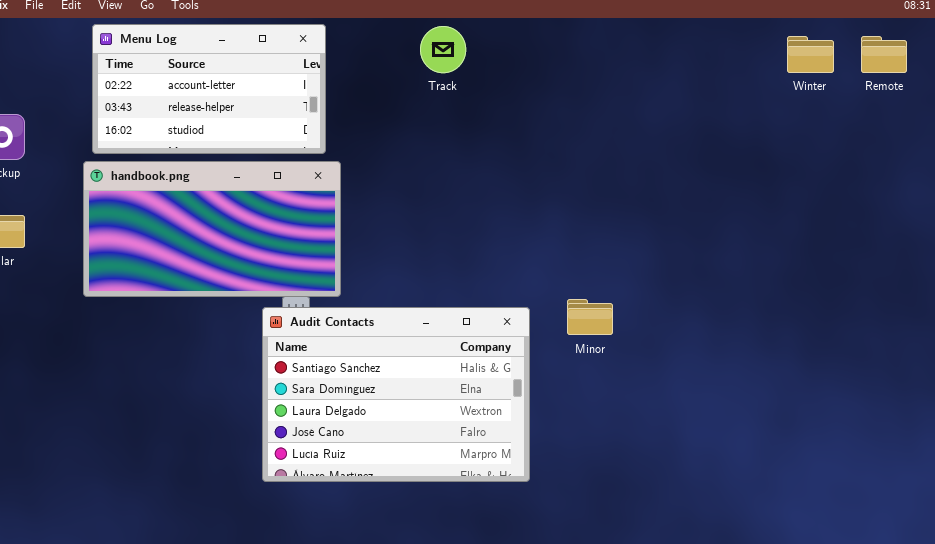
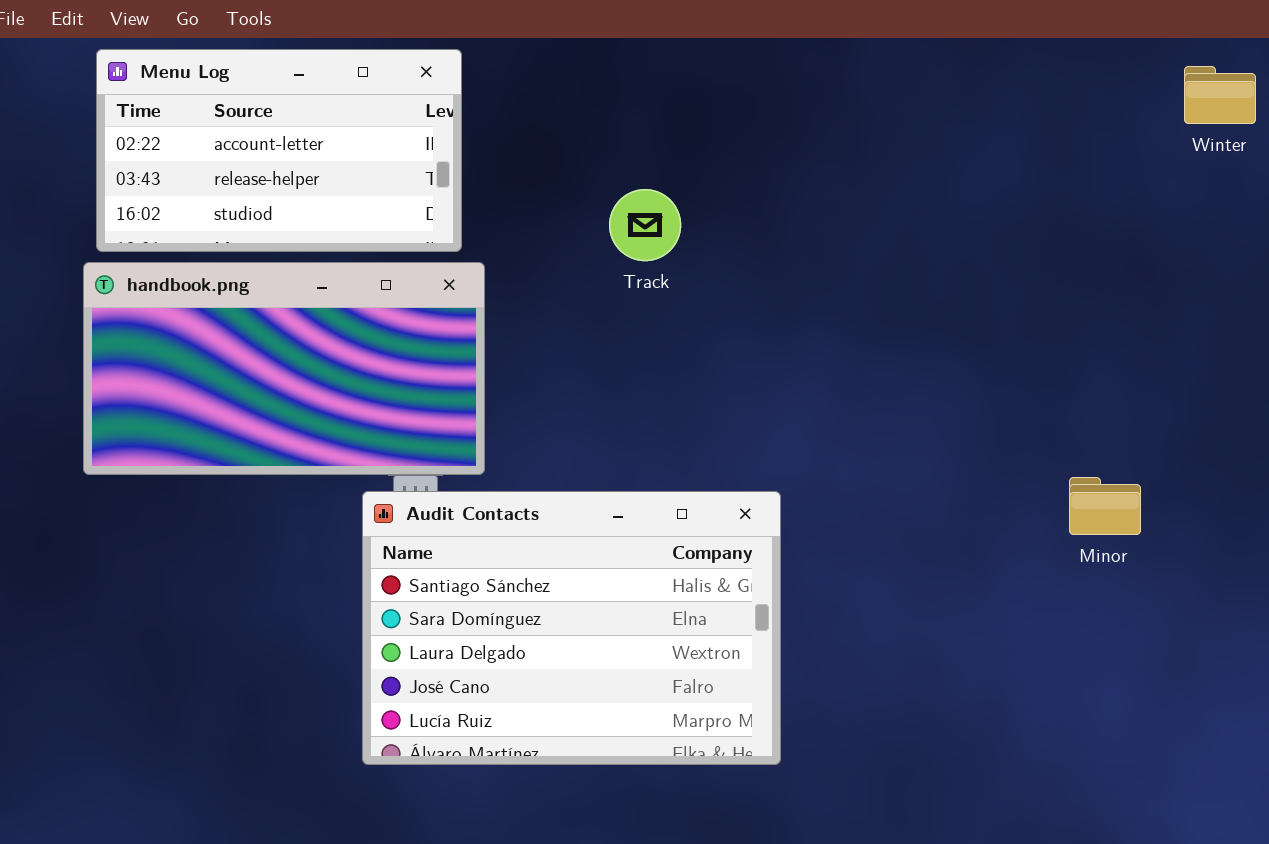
Track: [420,26,466,73] -> [609,189,681,261], moved
Minor: [567,299,613,335] -> [1069,477,1141,535], moved

